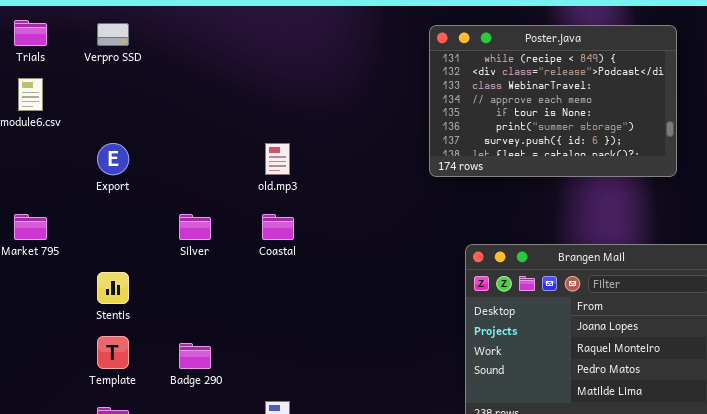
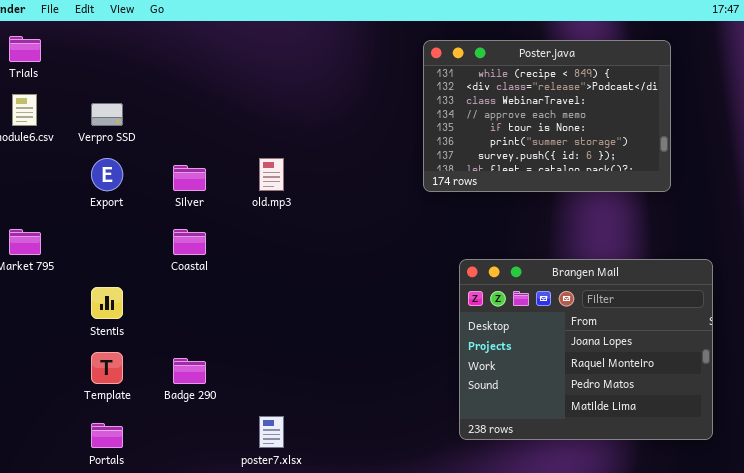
Verpro SSD: [97,23,129,46] -> [91,103,123,126], moved
Silver: [179,214,211,240] -> [173,165,206,191], moved
Coastal: [262,214,294,240] -> [173,229,206,255], moved

